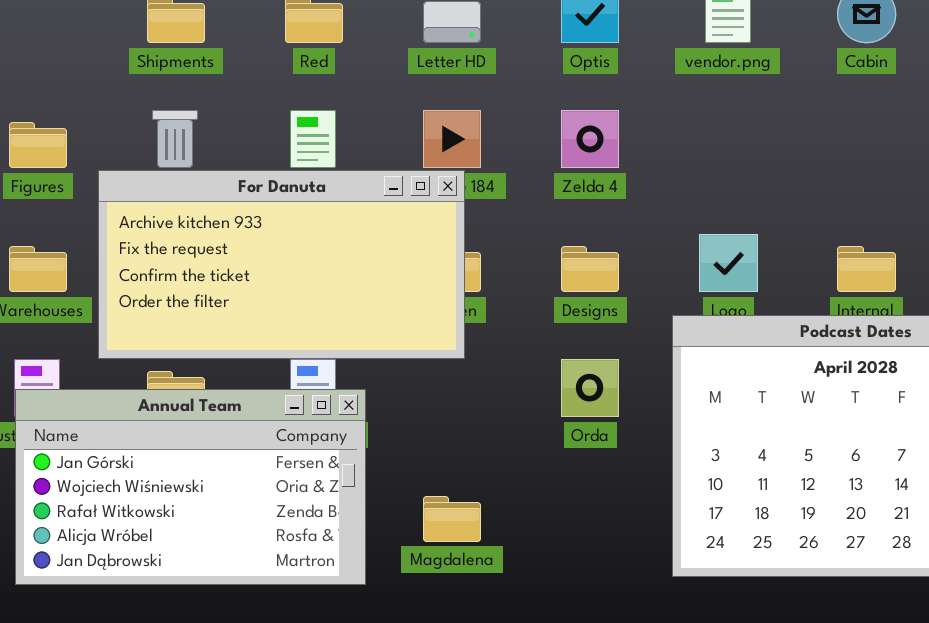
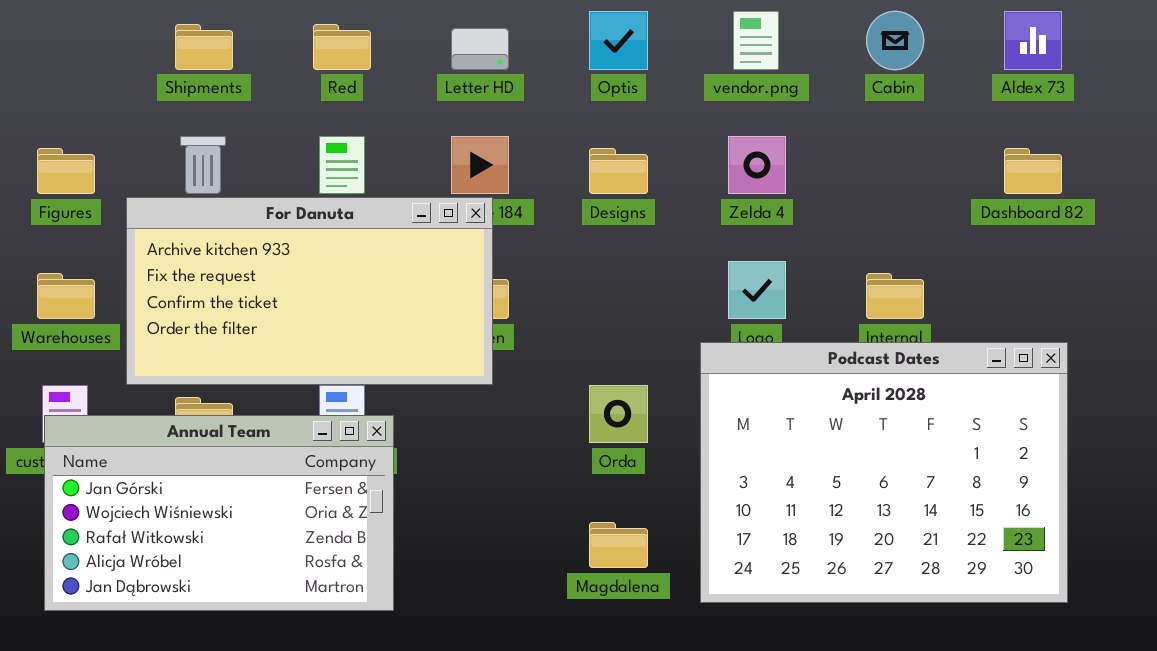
Zelda 4: [561,110,619,168] -> [728,136,786,194], moved
Designs: [561,246,619,292] -> [589,148,648,194], moved
Magdalena: [423,496,481,542] -> [589,522,648,568], moved

